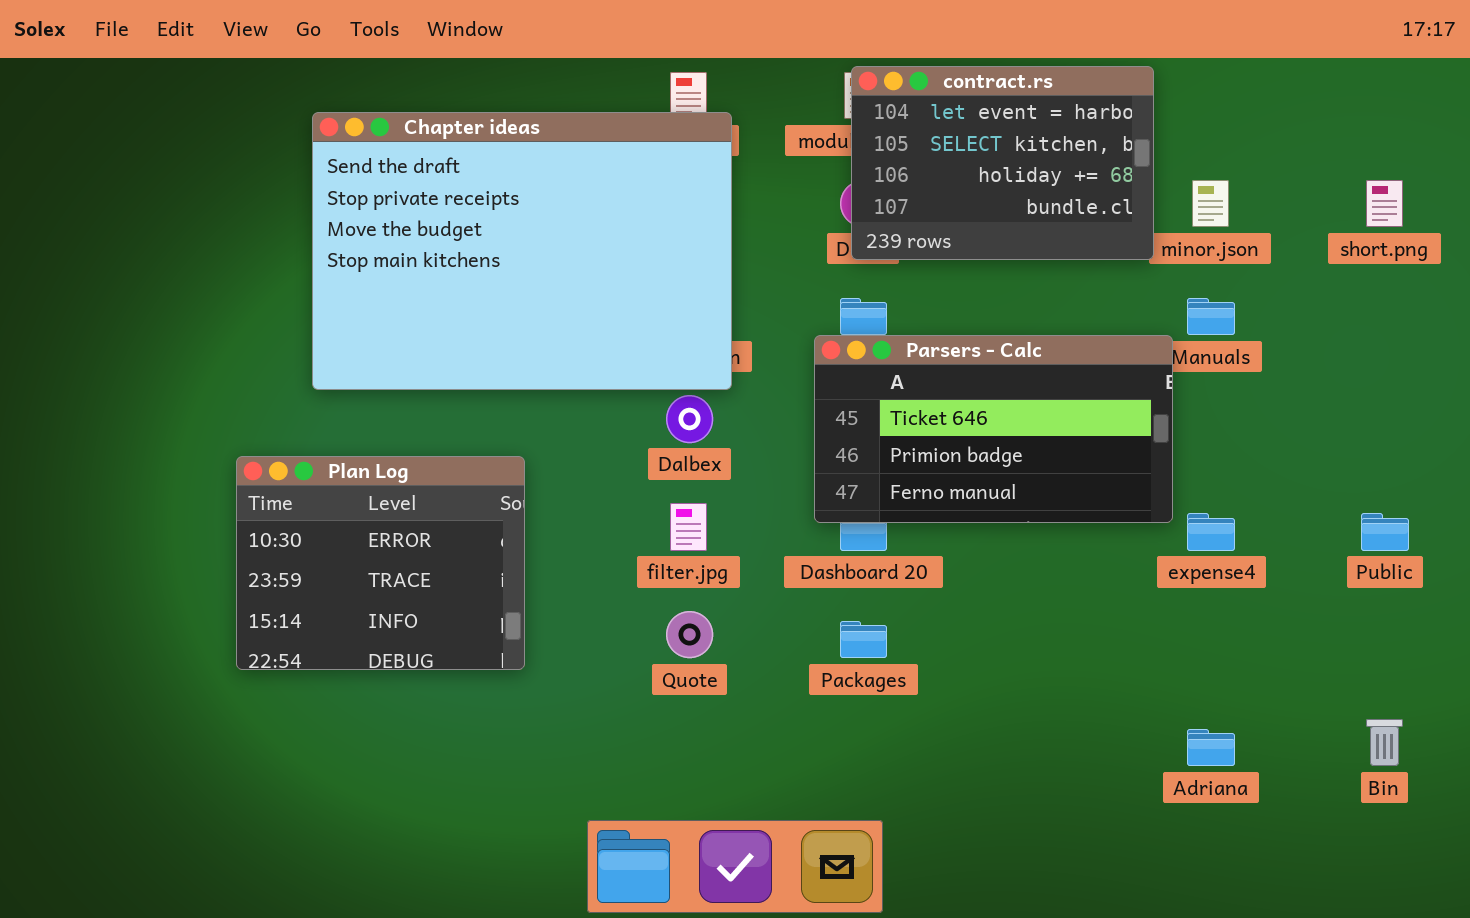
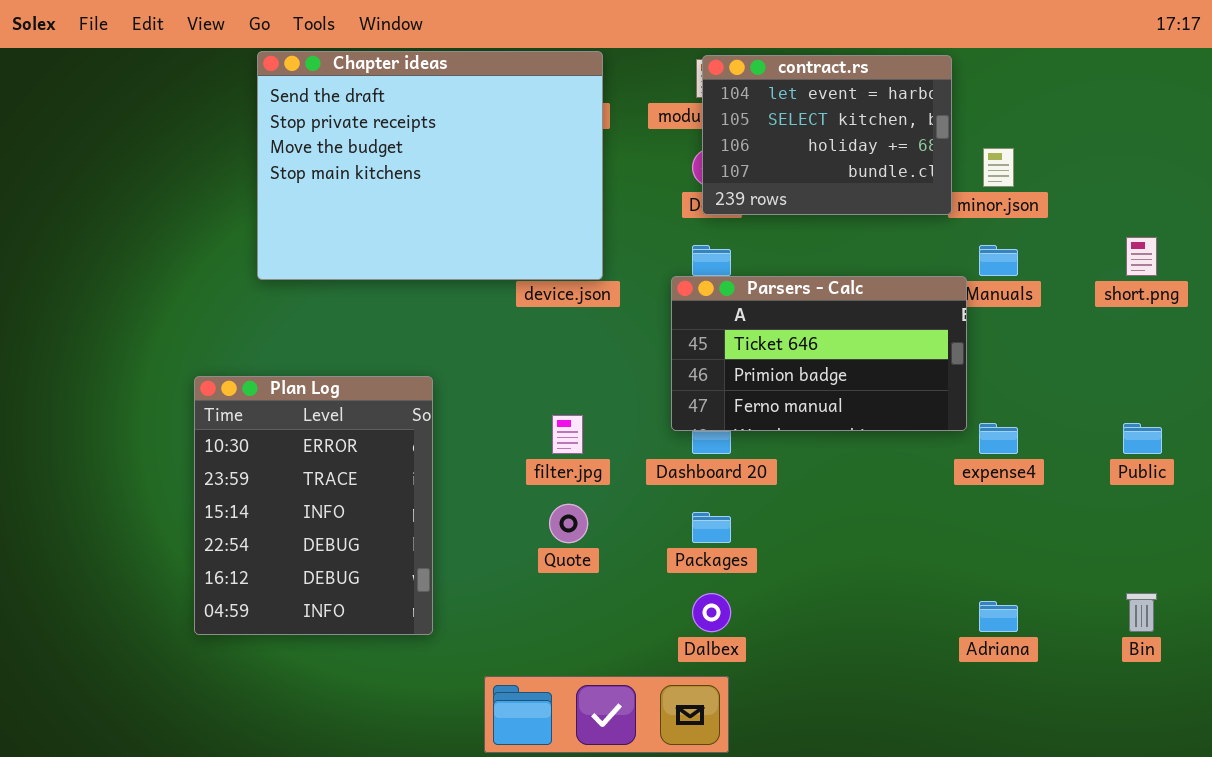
Chapter ideas: [312,112,732,390] -> [257,51,603,280], moved
short.png: [1366,180,1403,227] -> [1126,237,1157,276], moved
Dalbex: [666,395,713,443] -> [692,593,731,632], moved
Plan Log: [236,456,525,670] -> [194,376,433,635], resized

